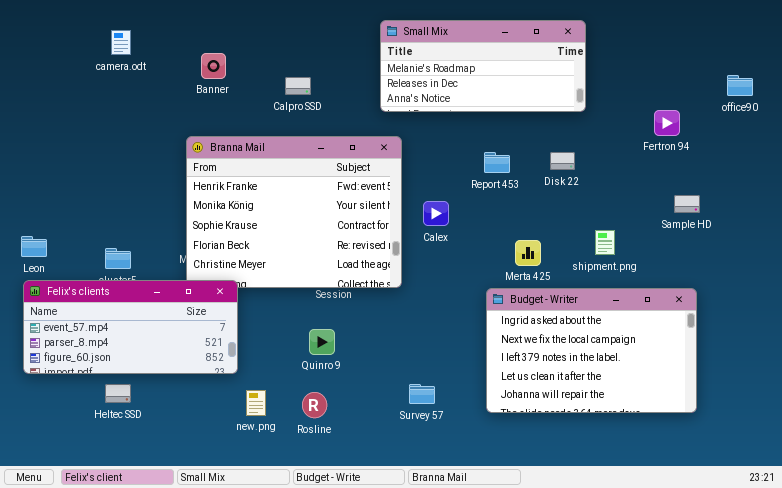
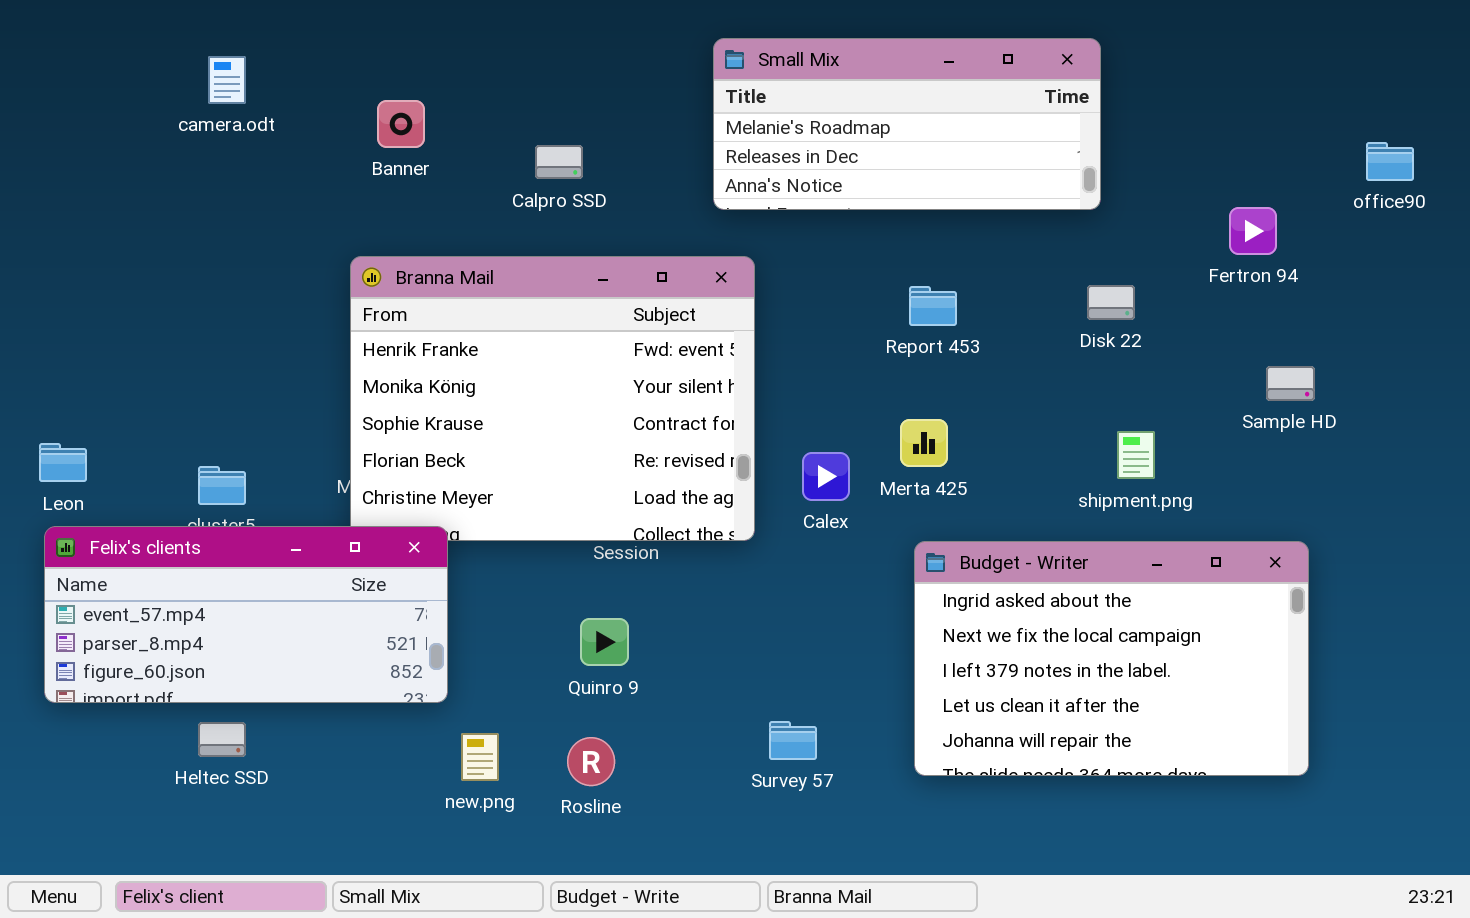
Disk 22: [550,152,575,170] -> [1087,285,1135,320], moved
Calex: [423,201,449,226] -> [802,452,850,501], moved
Merta 425: [515,240,541,266] -> [900,419,948,467], moved

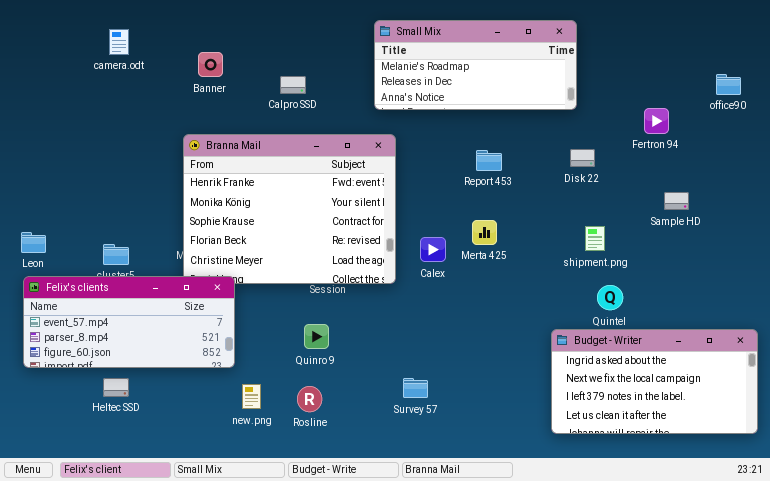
Budget - Writer: [914,541,1309,776] -> [551,329,758,434], moved, resized

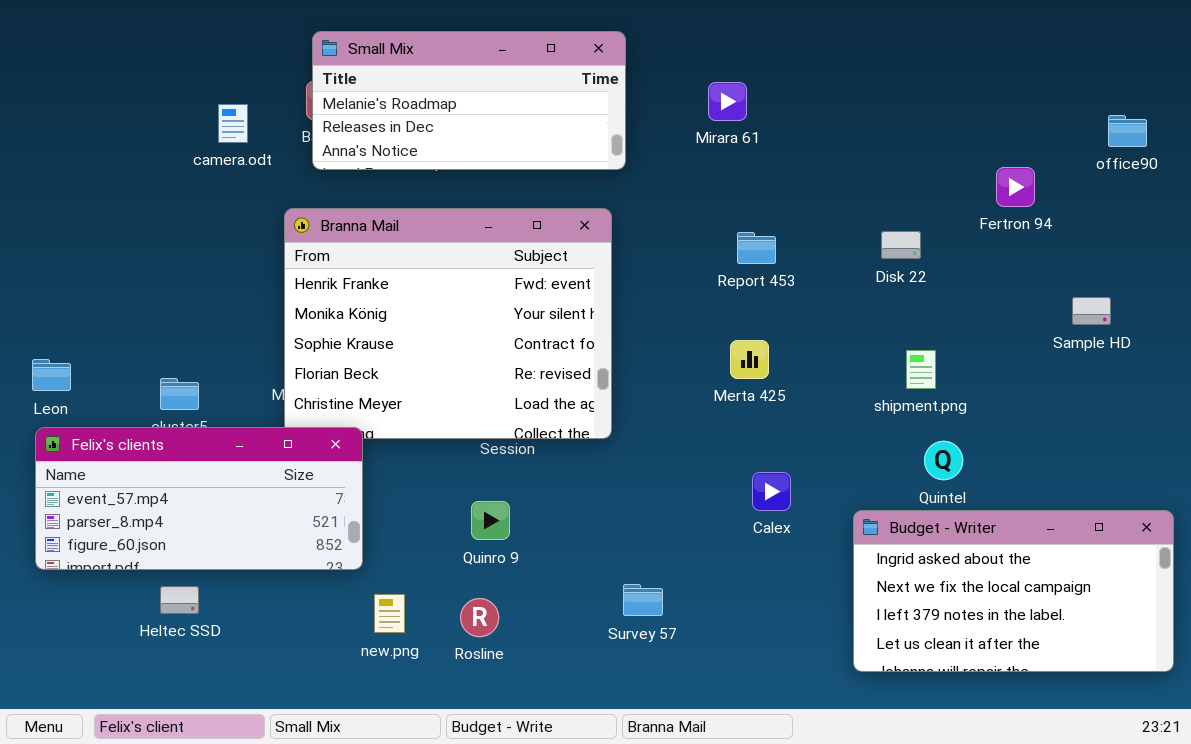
Small Mix: [374,20,577,110] -> [312,31,626,170], moved
camera.odt: [109,29,129,55] -> [218,104,248,143], moved
Sample HD: [664,192,689,210] -> [1072,297,1111,325], moved
Calex: [420,237,446,262] -> [752,472,791,511], moved

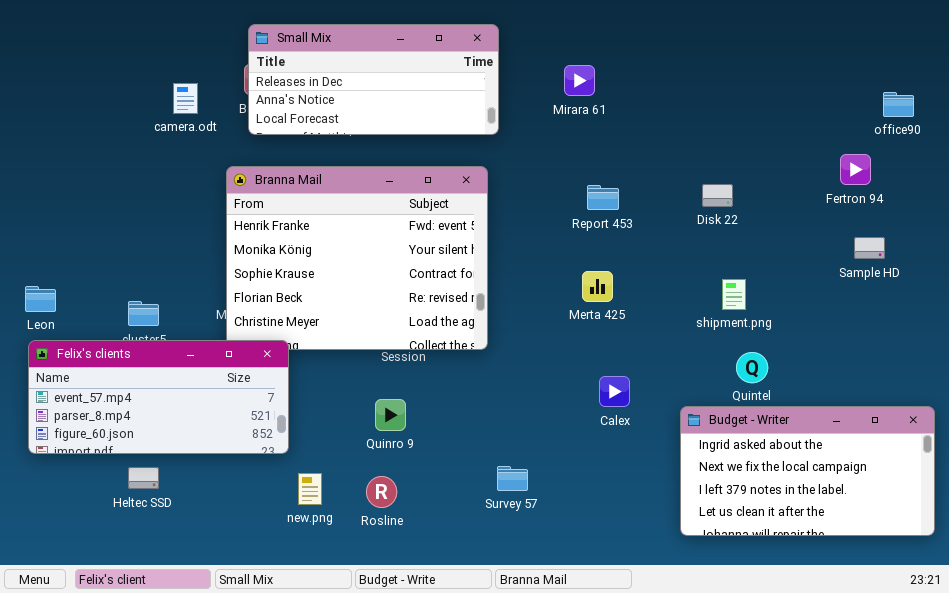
Small Mix: [312,31,626,170] -> [248,24,499,135], scrolled down 1 row
Fertron 94: [996,167,1035,207] -> [840,154,871,185], moved

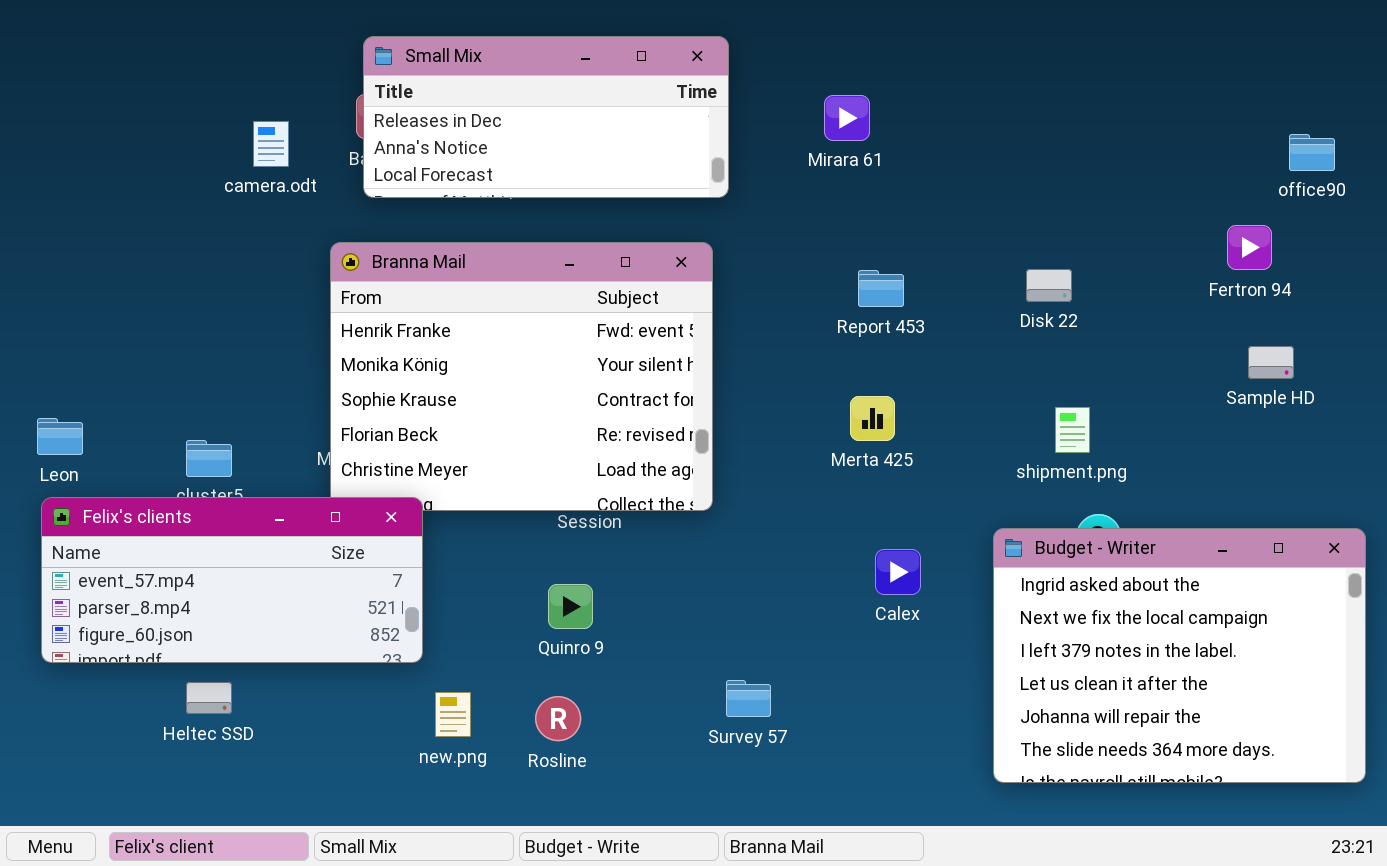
Budget - Writer: [680,406,935,536] -> [993,528,1366,783], resized

